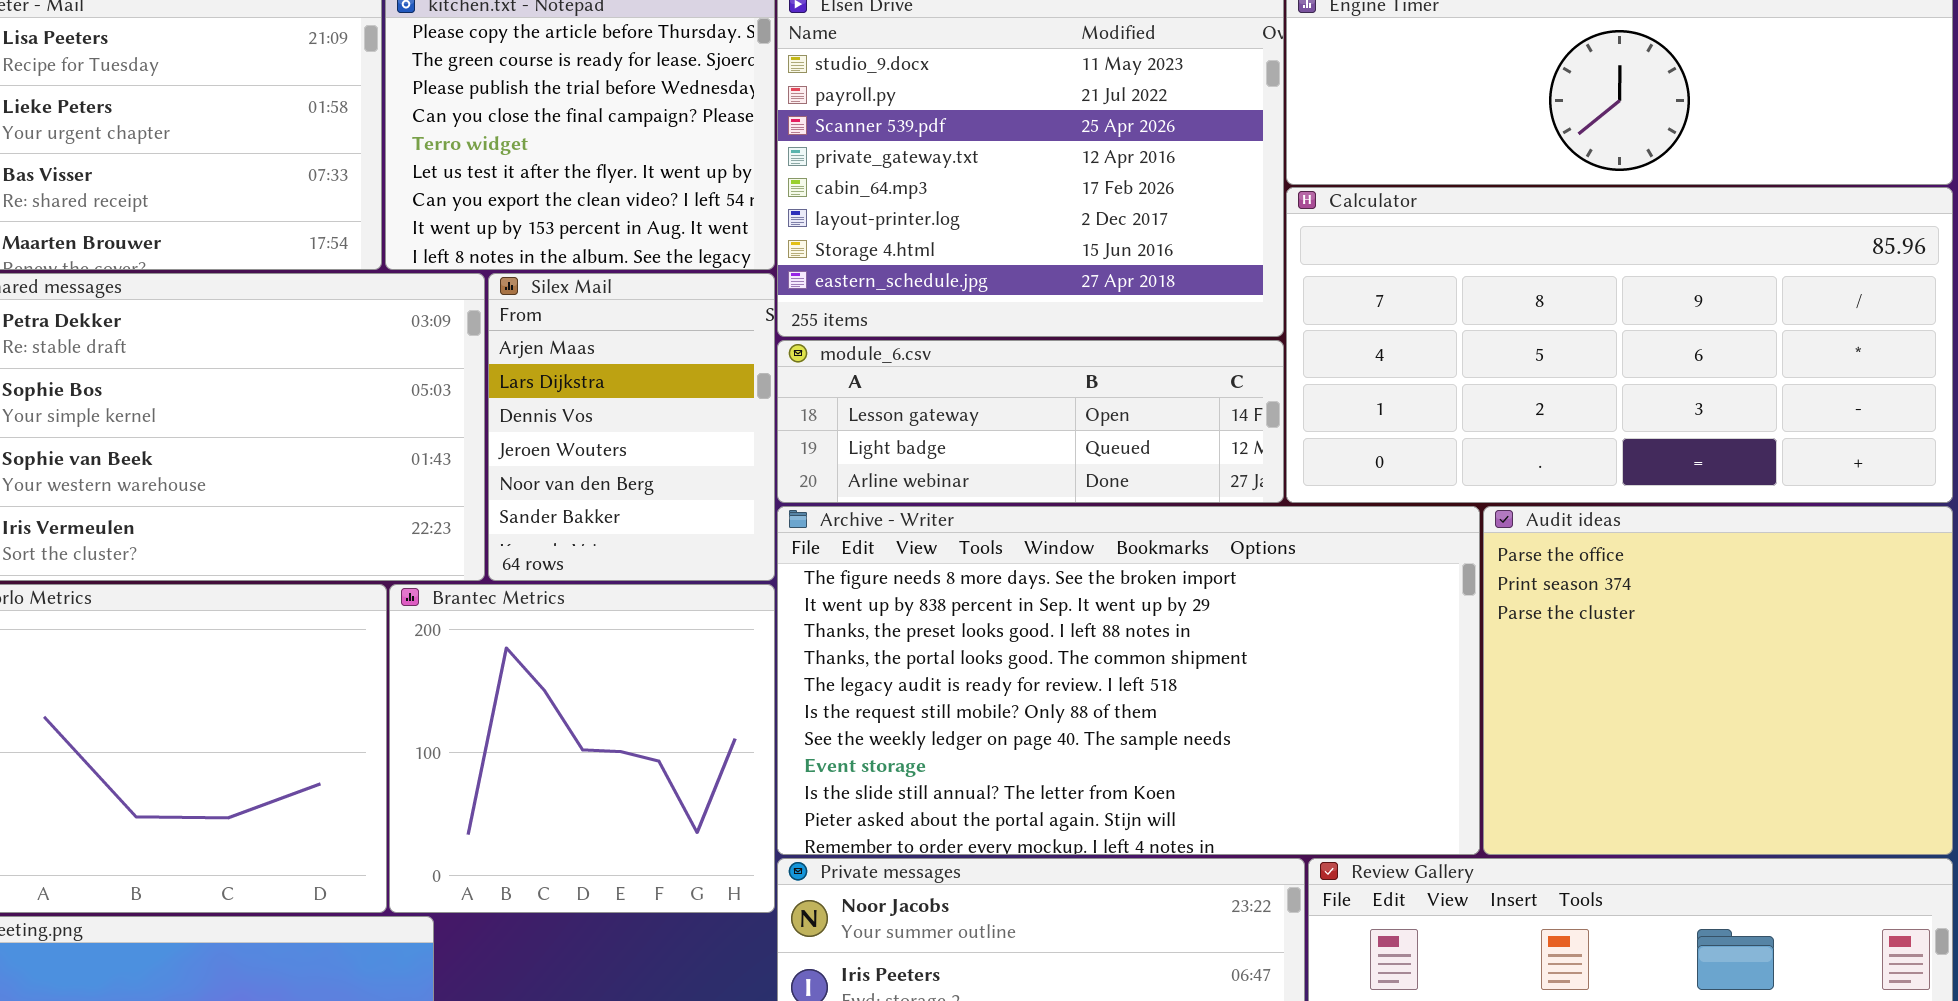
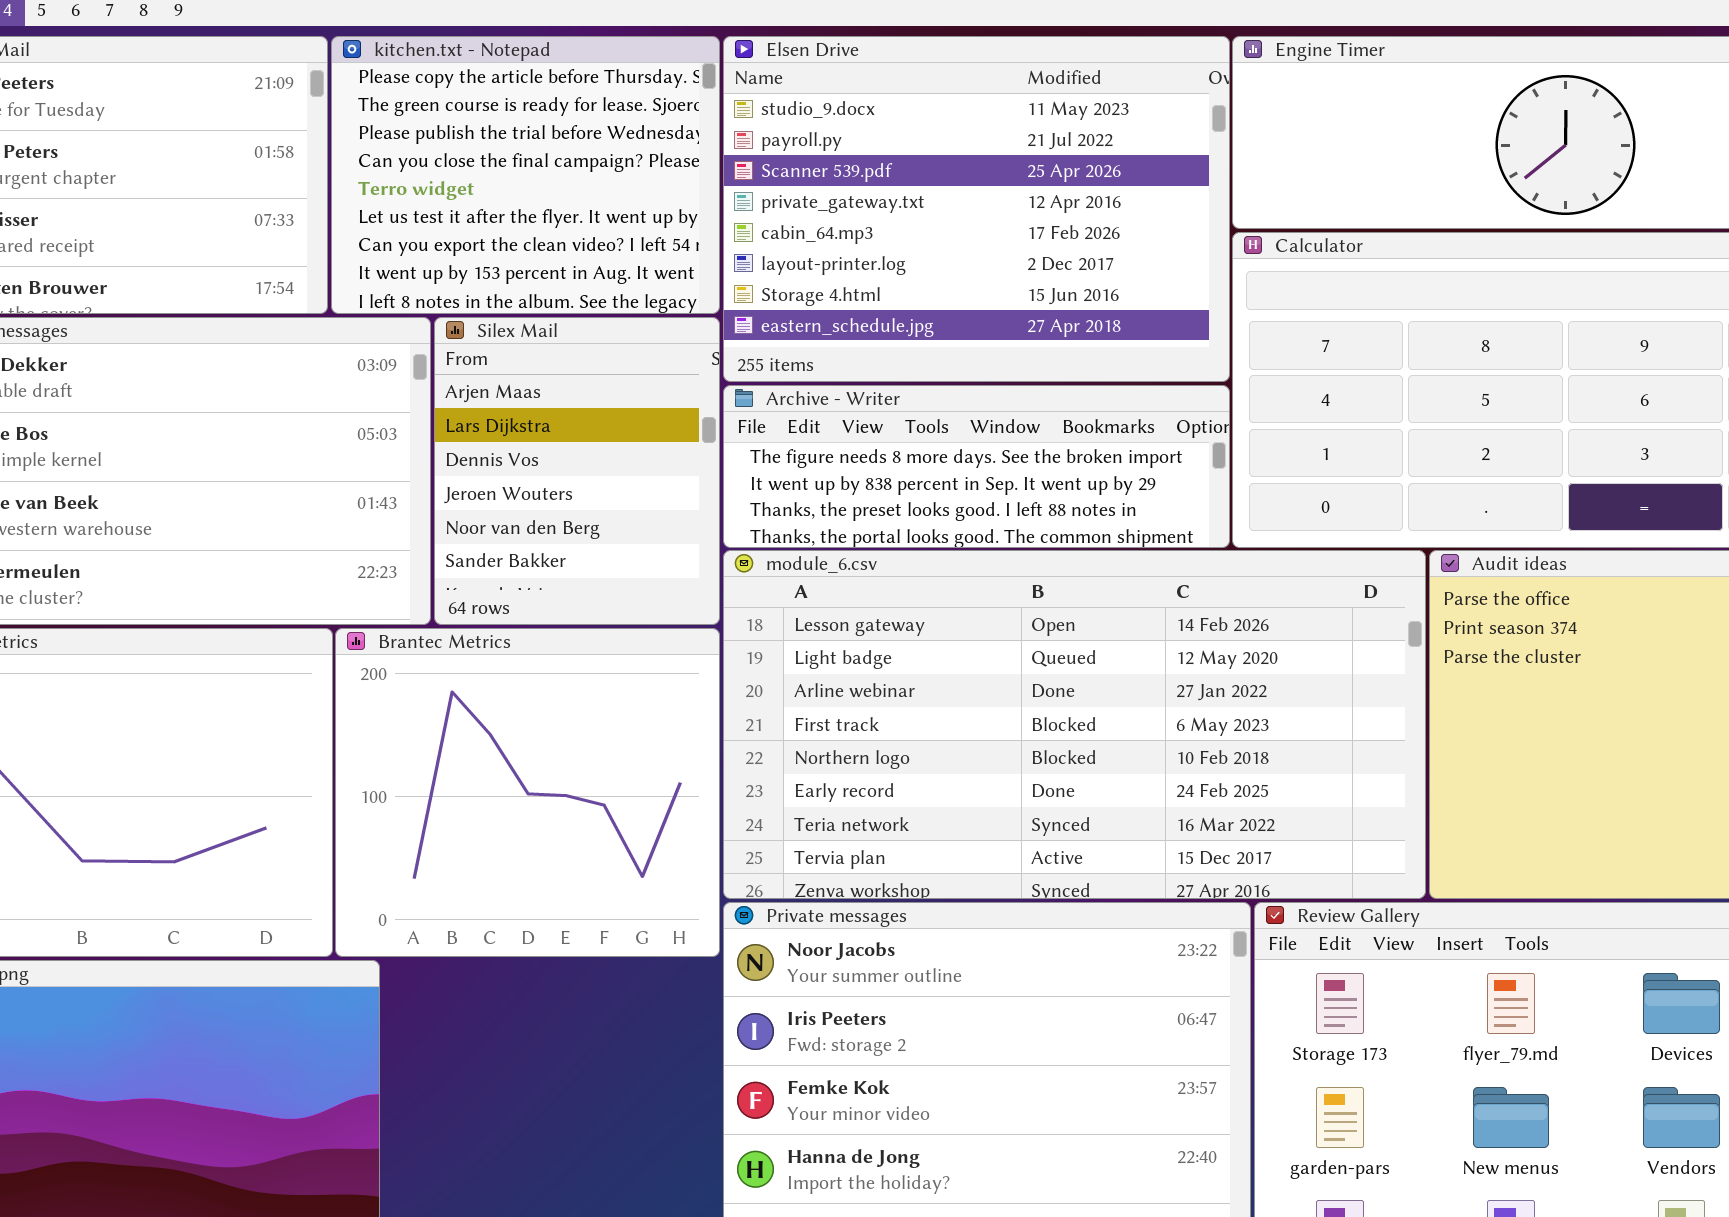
module_6.csv: [777,340,1284,503] -> [723,550,1426,899], moved, resized
Archive - Writer: [777,506,1480,855] -> [723,385,1230,548], moved, resized

